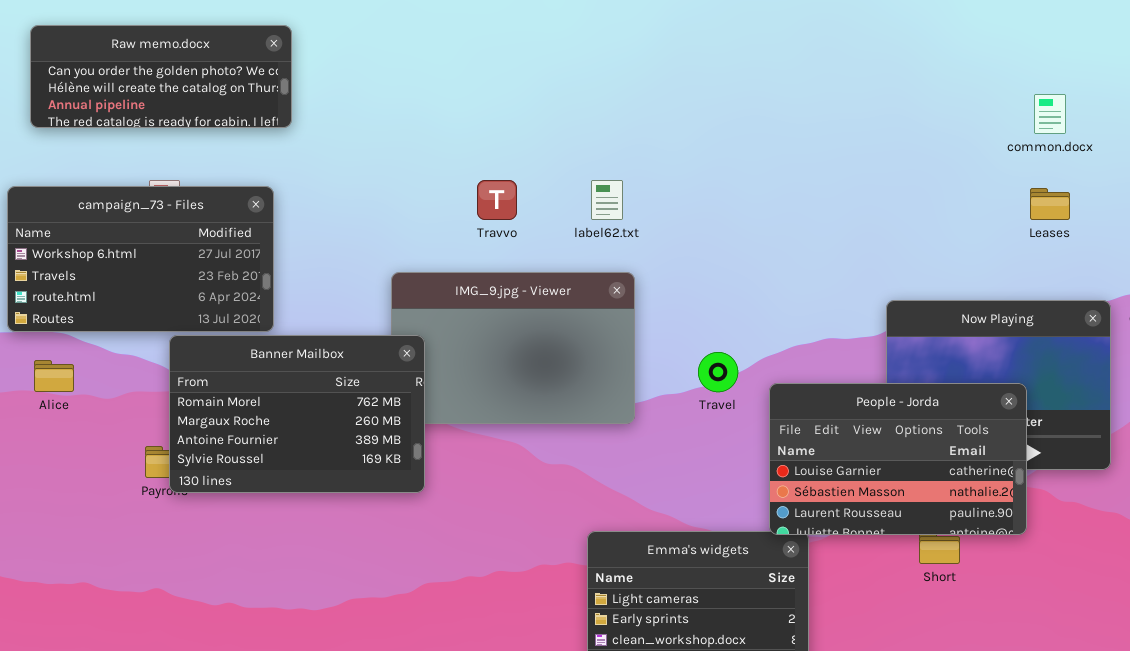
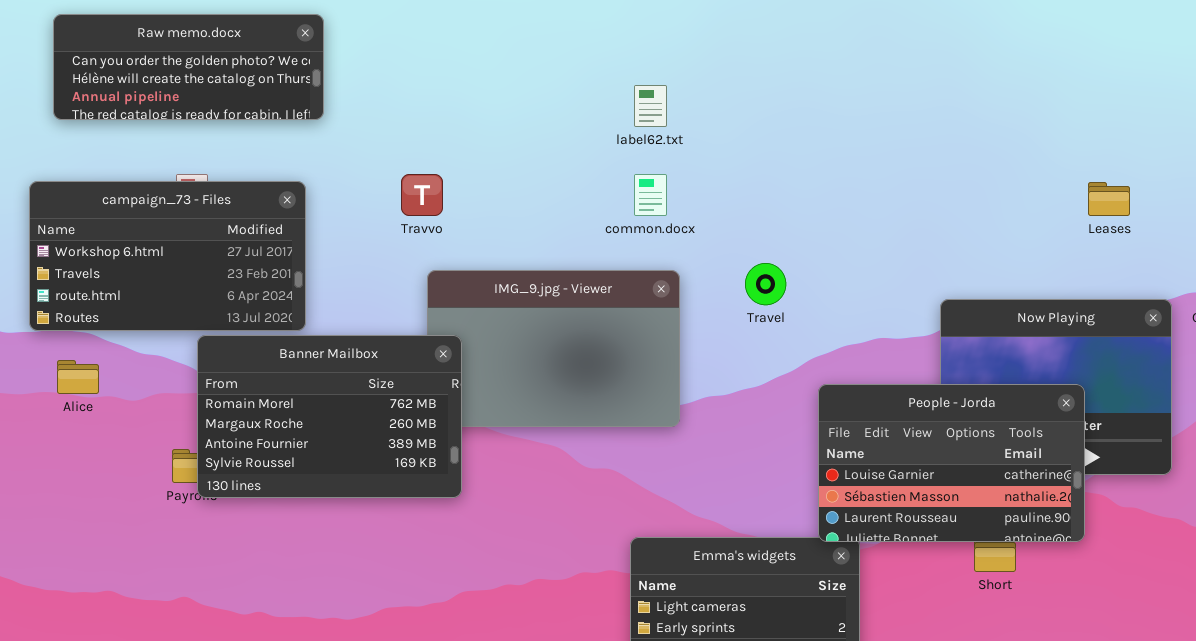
common.docx: [1034,94,1066,134] -> [634,174,667,216], moved
Travvo: [477,180,517,220] -> [401,174,443,216], moved
label62.txt: [591,180,623,220] -> [634,85,667,127], moved
Travel: [698,352,738,392] -> [745,263,786,305], moved

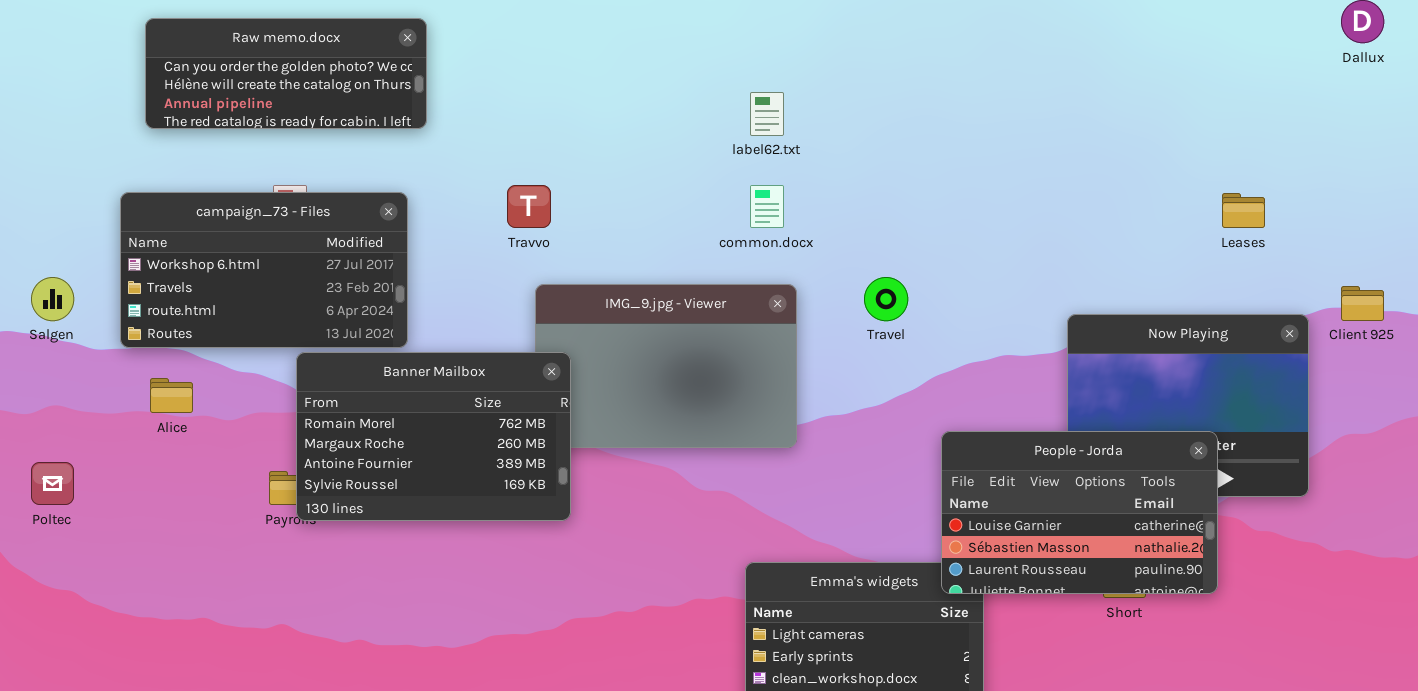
People - Jorda: [818,384,1085,542] -> [941,431,1218,594], moved

